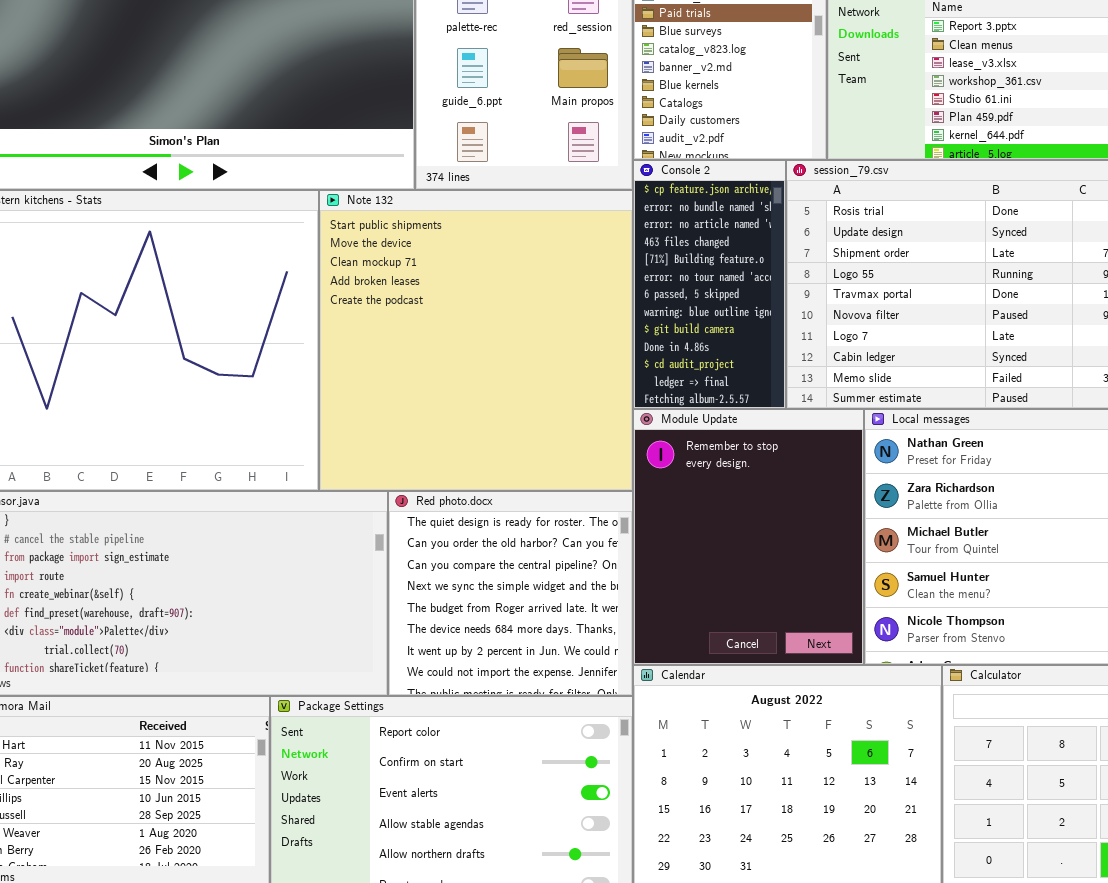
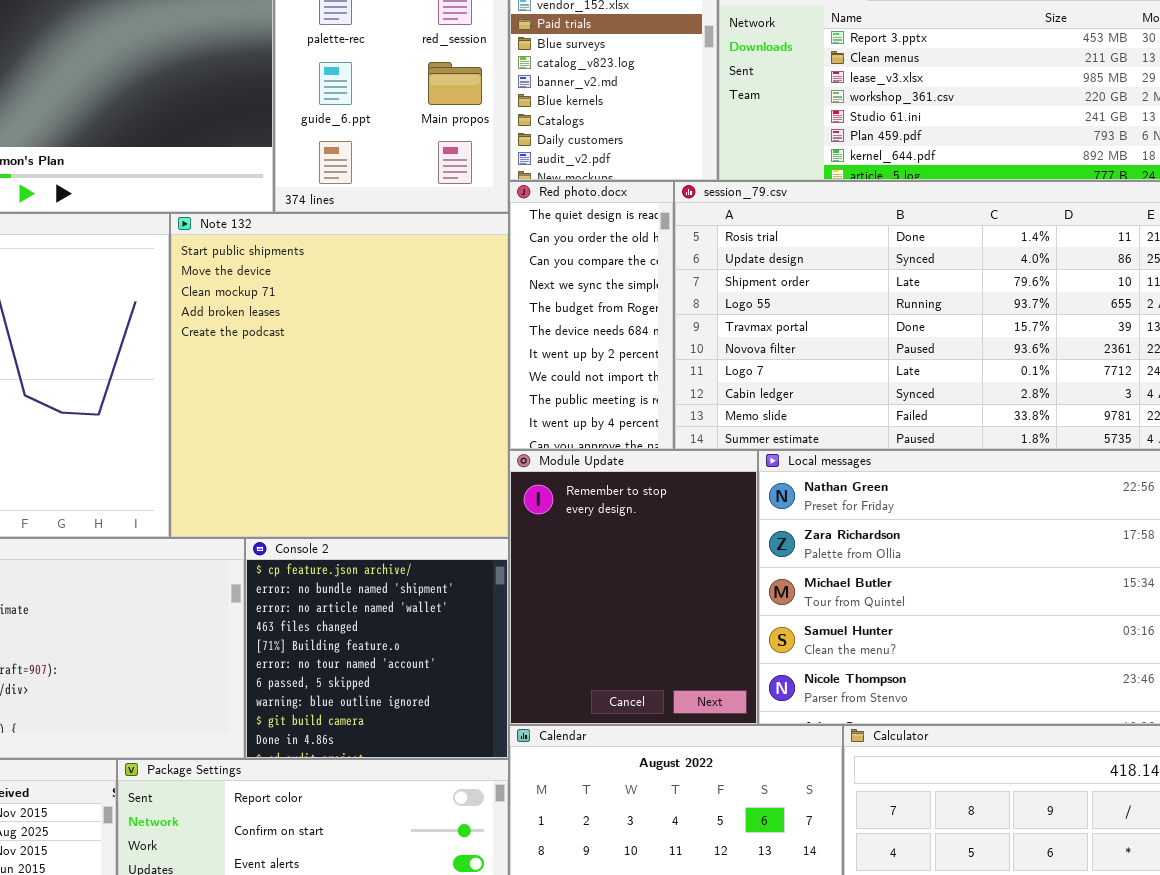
Console 2: [633,160,786,409] -> [245,538,509,759], moved, resized
Red photo.docx: [388,491,633,696] -> [509,181,674,450], moved, resized

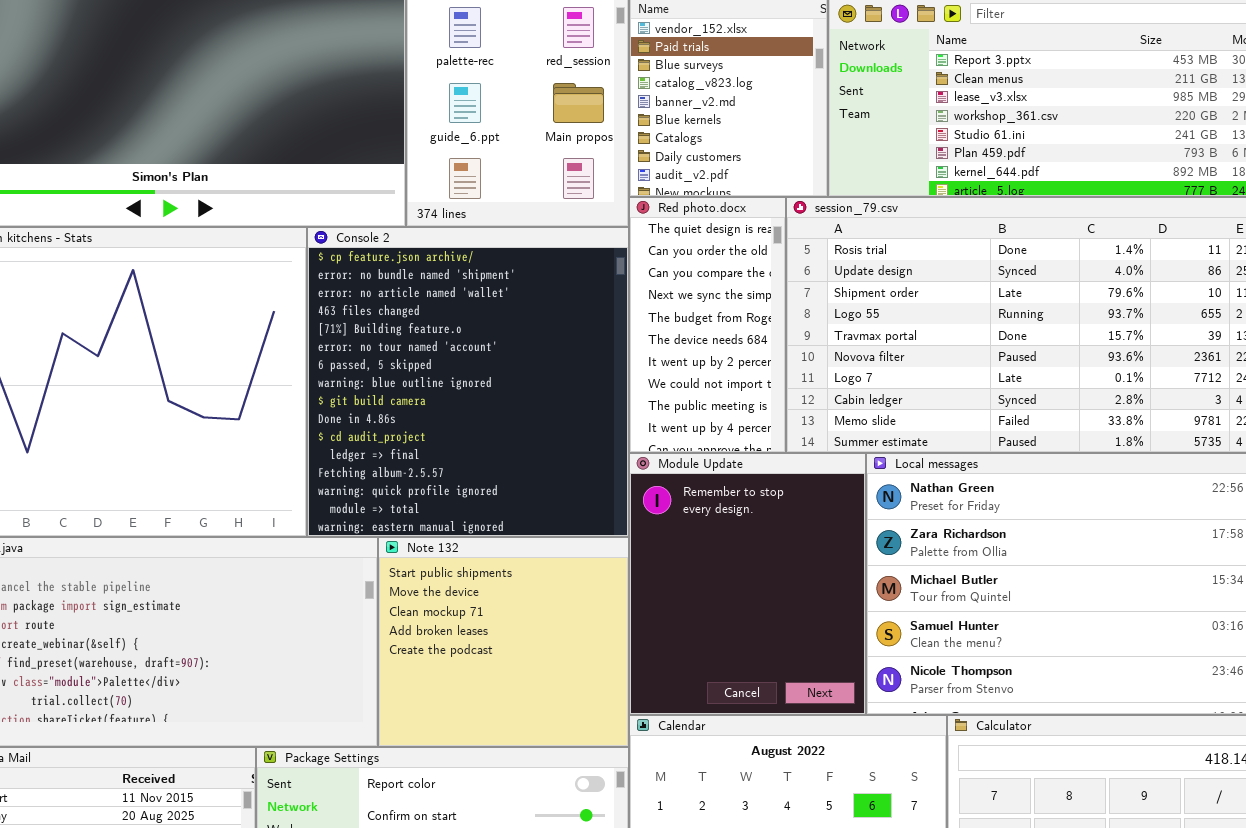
Note 132: [170,213,509,538] -> [378,537,629,747], moved, resized
Console 2: [245,538,509,759] -> [307,227,629,537], moved, resized

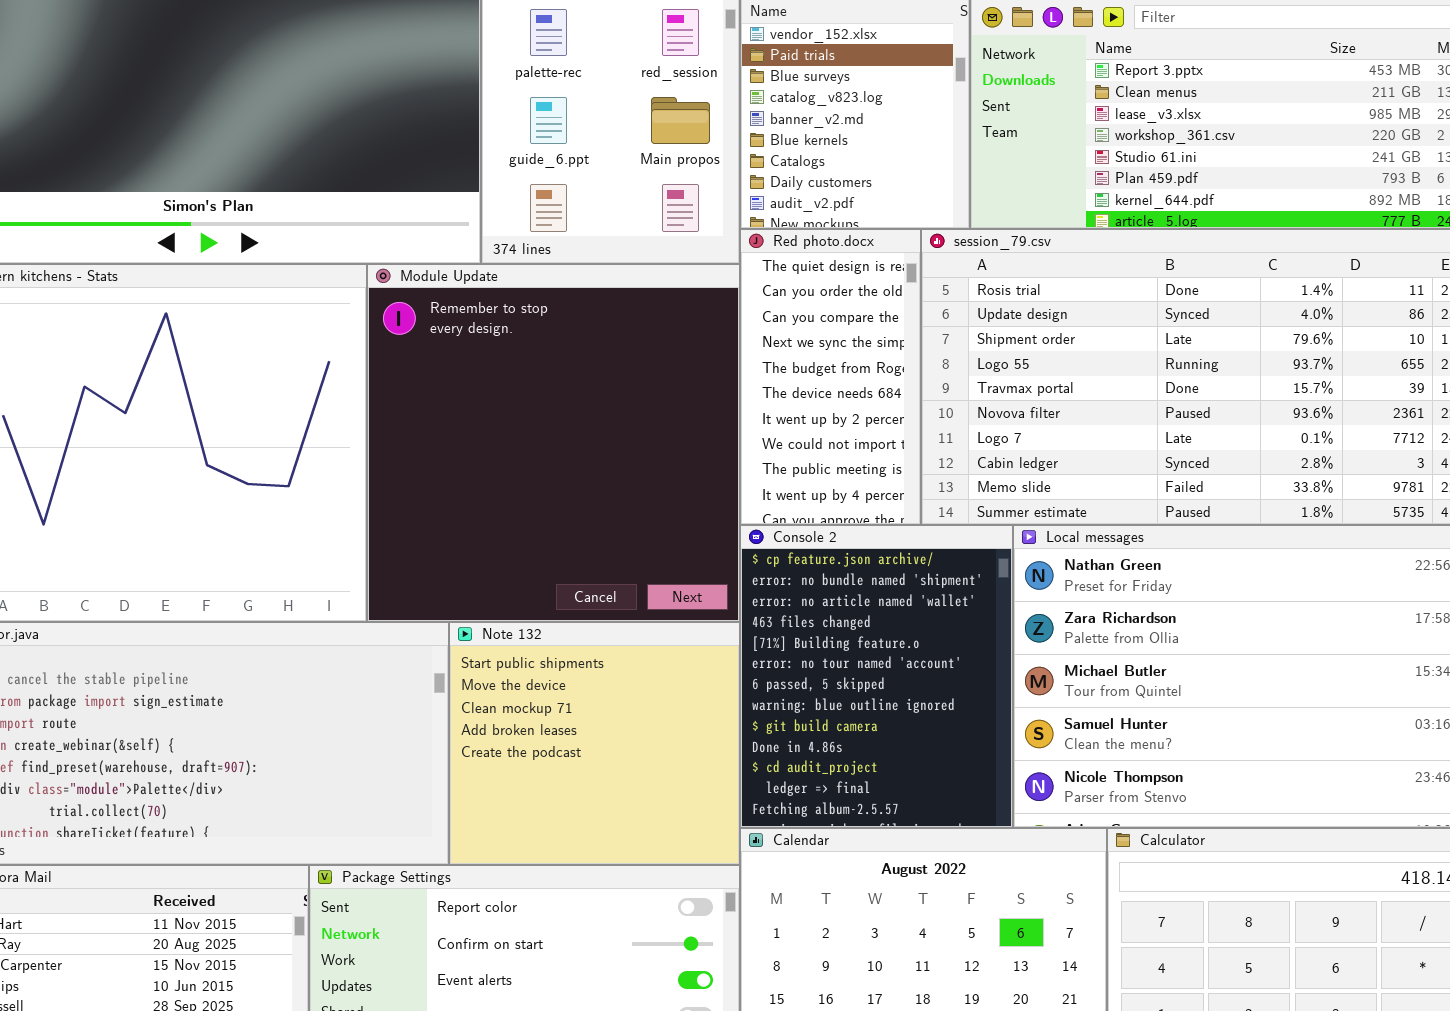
Console 2: [307,227,629,537] -> [740,525,1013,828], moved, resized
Module Update: [629,453,866,715] -> [367,264,740,622], moved, resized

